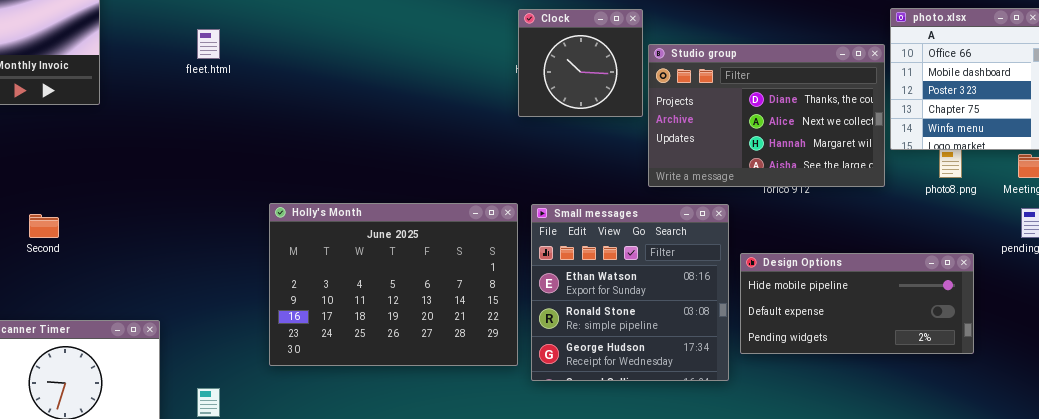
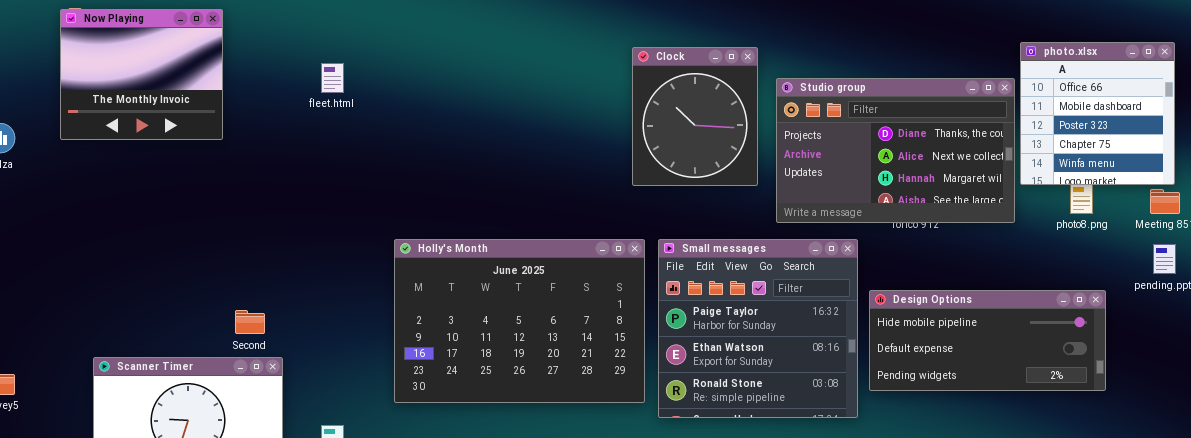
Clock: [518,9,643,117] -> [632,47,758,186], moved, resized
Small messages: [531,204,729,381] -> [658,239,858,418], scrolled up 1 row
Second: [29,214,59,238] -> [235,310,265,334], moved

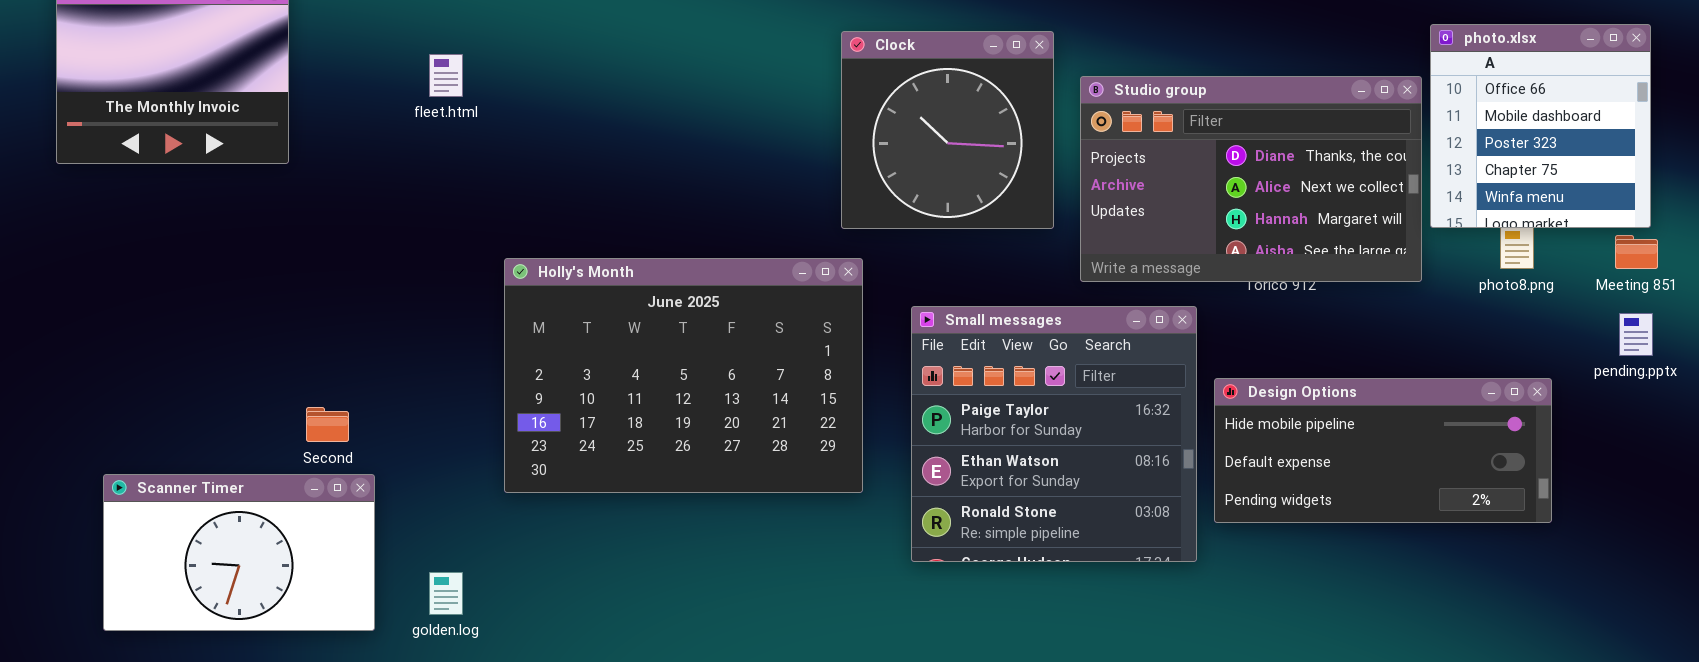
Clock: [632,47,758,186] -> [841,31,1054,229], resized
Holly's Month: [394,239,645,403] -> [504,258,863,493], moved

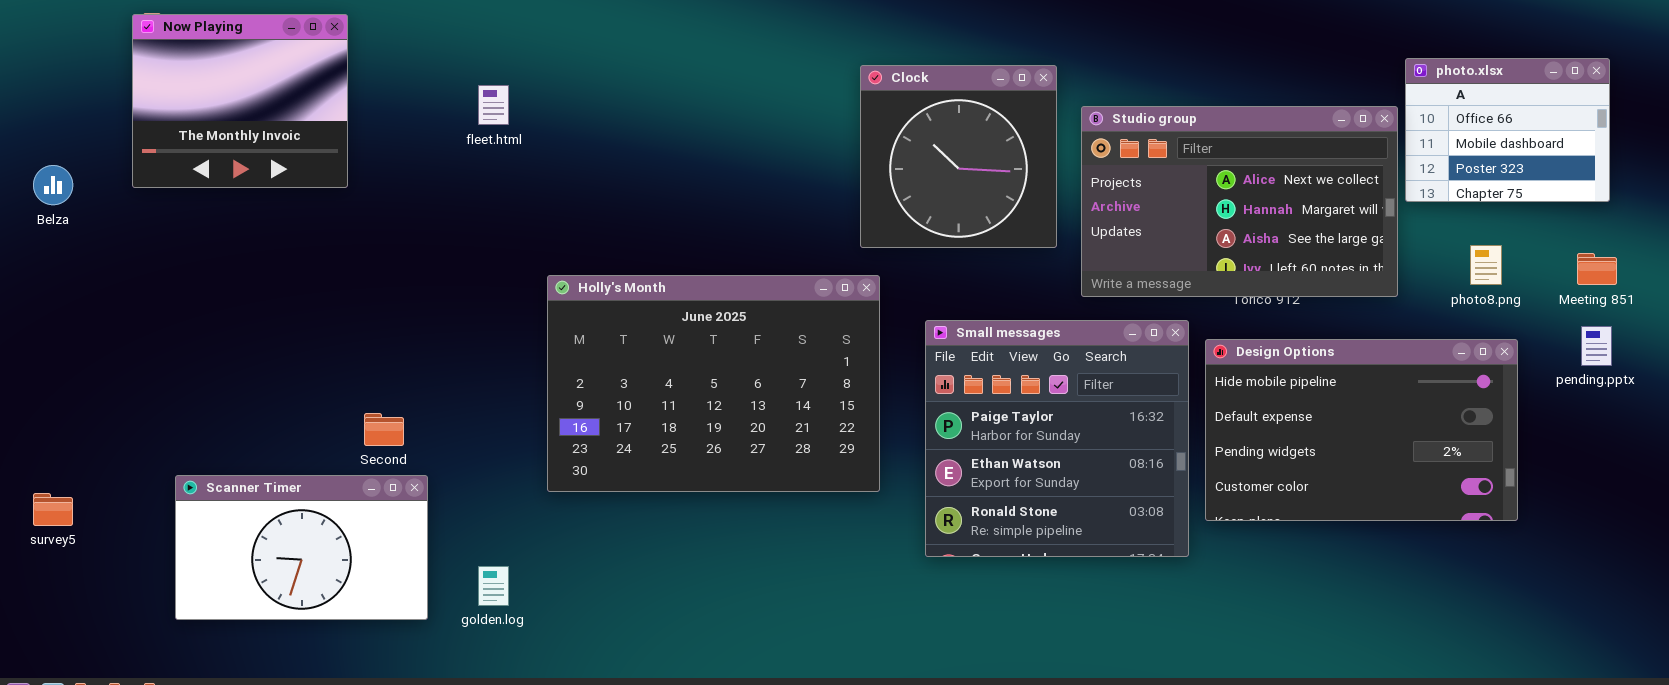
photo.xlsx: [1430,24,1651,228] -> [1405,58,1610,202], resized
Studio group: [1080,76,1422,282] -> [1081,106,1398,297], scrolled down 1 row
Design Options: [1214,378,1552,523] -> [1205,339,1518,521], resized

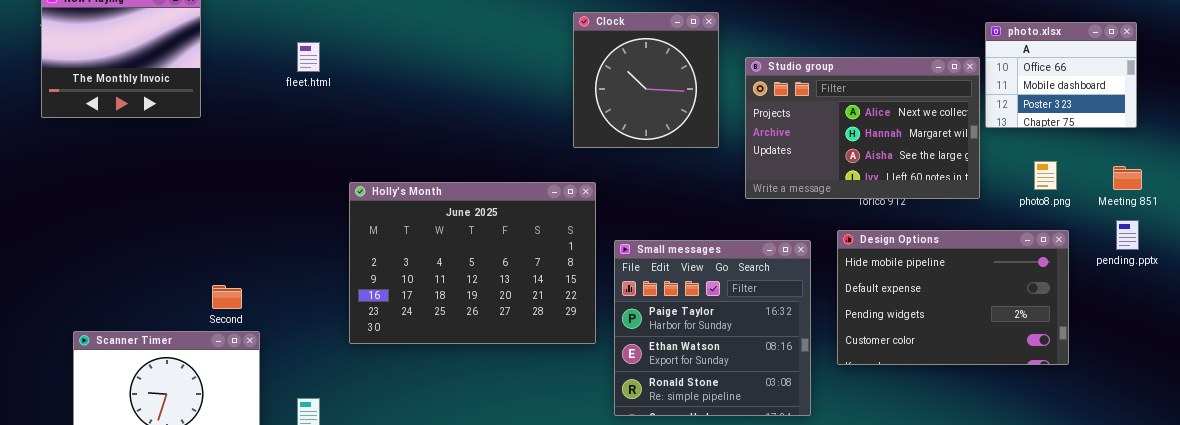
Clock: [860,65,1057,248] -> [573,12,719,148], moved
Small messages: [925,320,1189,557] -> [614,240,811,416], moved

